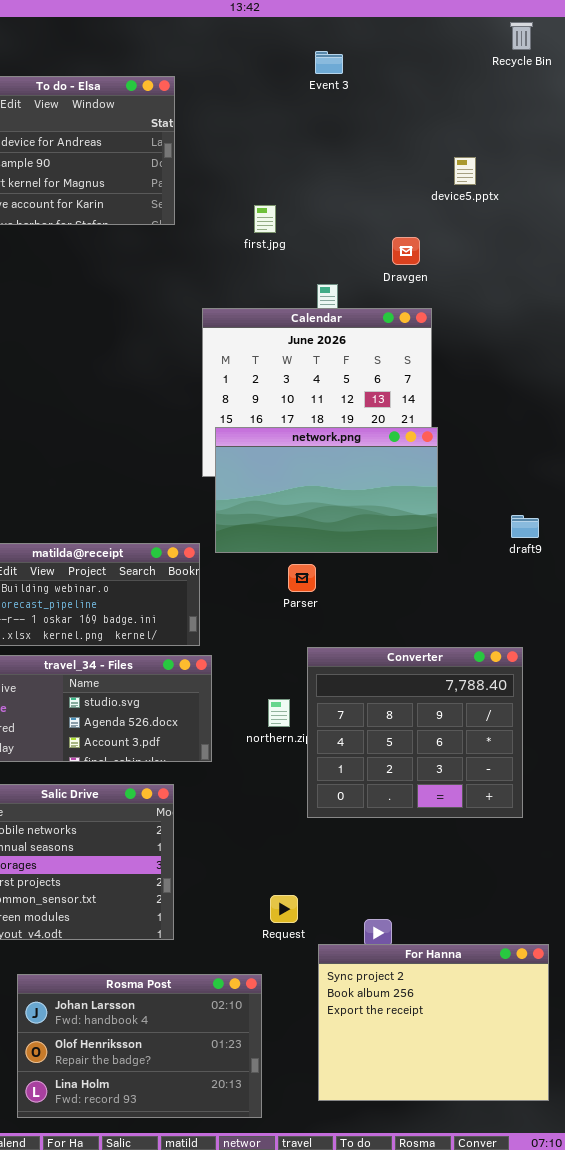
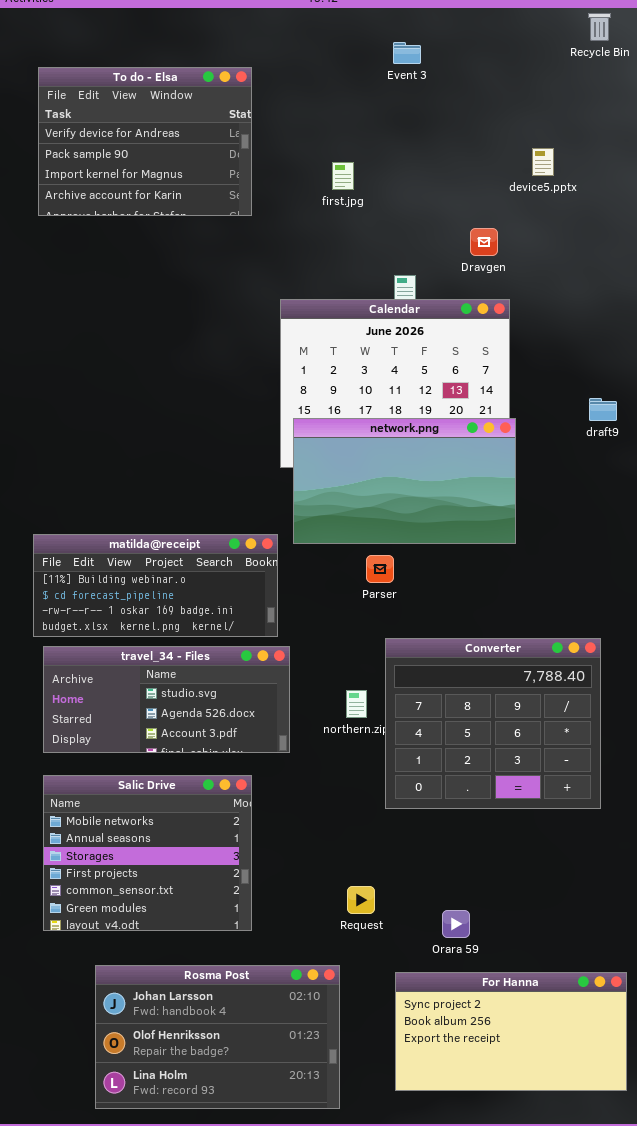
first.jpg: [254,205,276,233] -> [332,162,354,190], moved
draft9: [511,515,539,538] -> [589,398,617,421], moved
For Hanna: [318,944,549,1101] -> [395,972,627,1091], resized

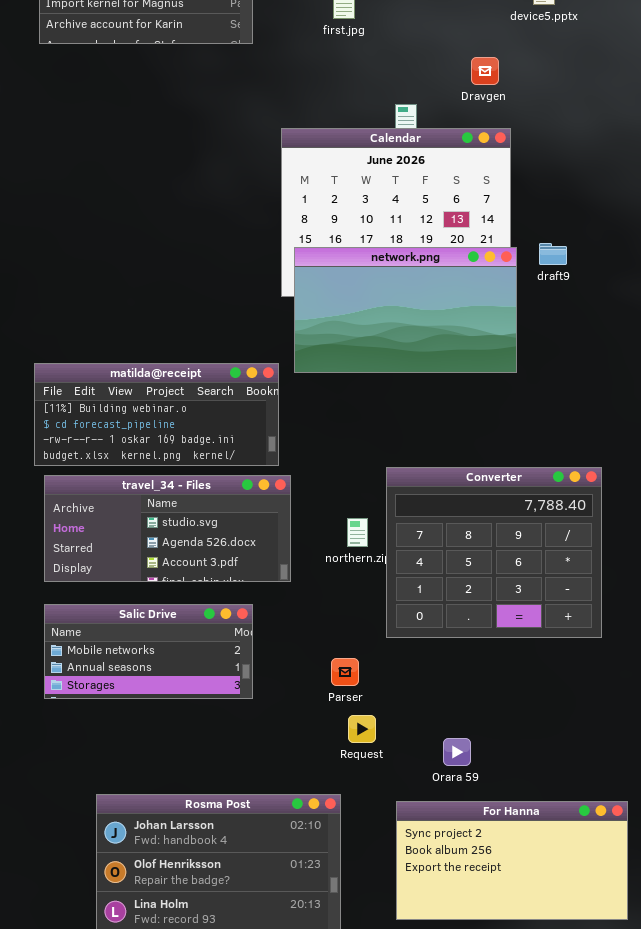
draft9: [589,398,617,421] -> [539,243,567,265], moved
Parser: [366,555,394,583] -> [331,658,359,686], moved
Salic Drive: [43,775,252,931] -> [44,604,253,699], resized

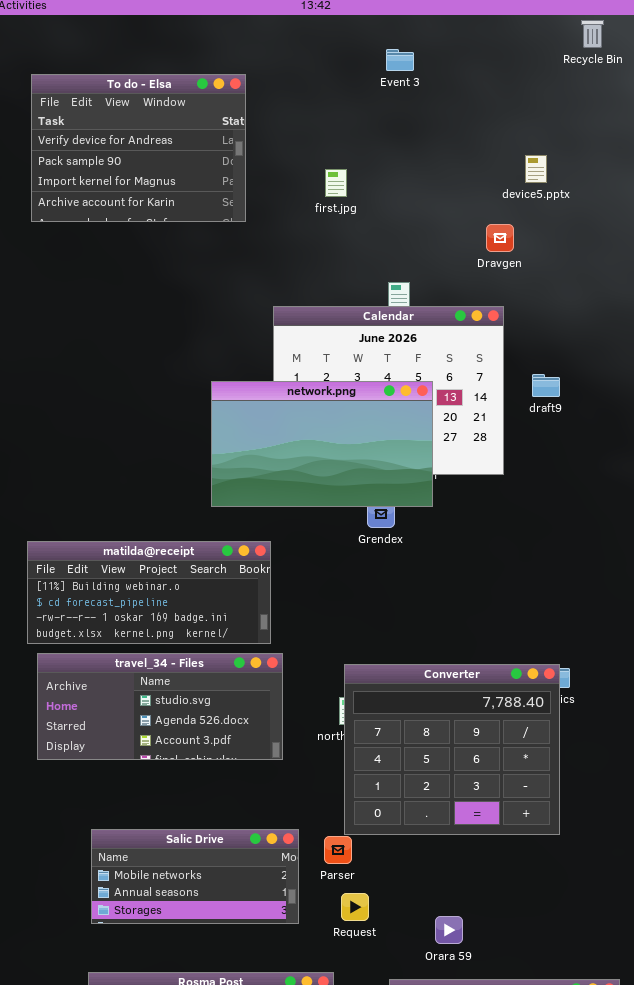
Dravgen: [471,57,499,85] -> [486,224,514,252], moved
draft9: [539,243,567,265] -> [532,374,560,397], moved
network.png: [294,247,517,373] -> [211,381,433,507], moved
Converter: [386,467,602,638] -> [344,664,560,835], moved
Salic Drive: [44,604,253,699] -> [91,829,299,924], moved

